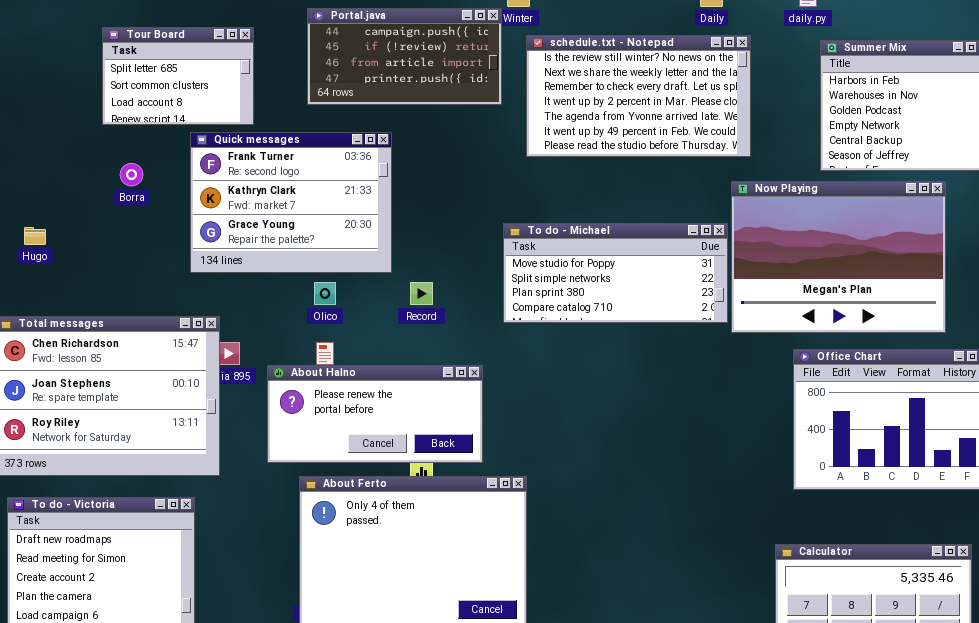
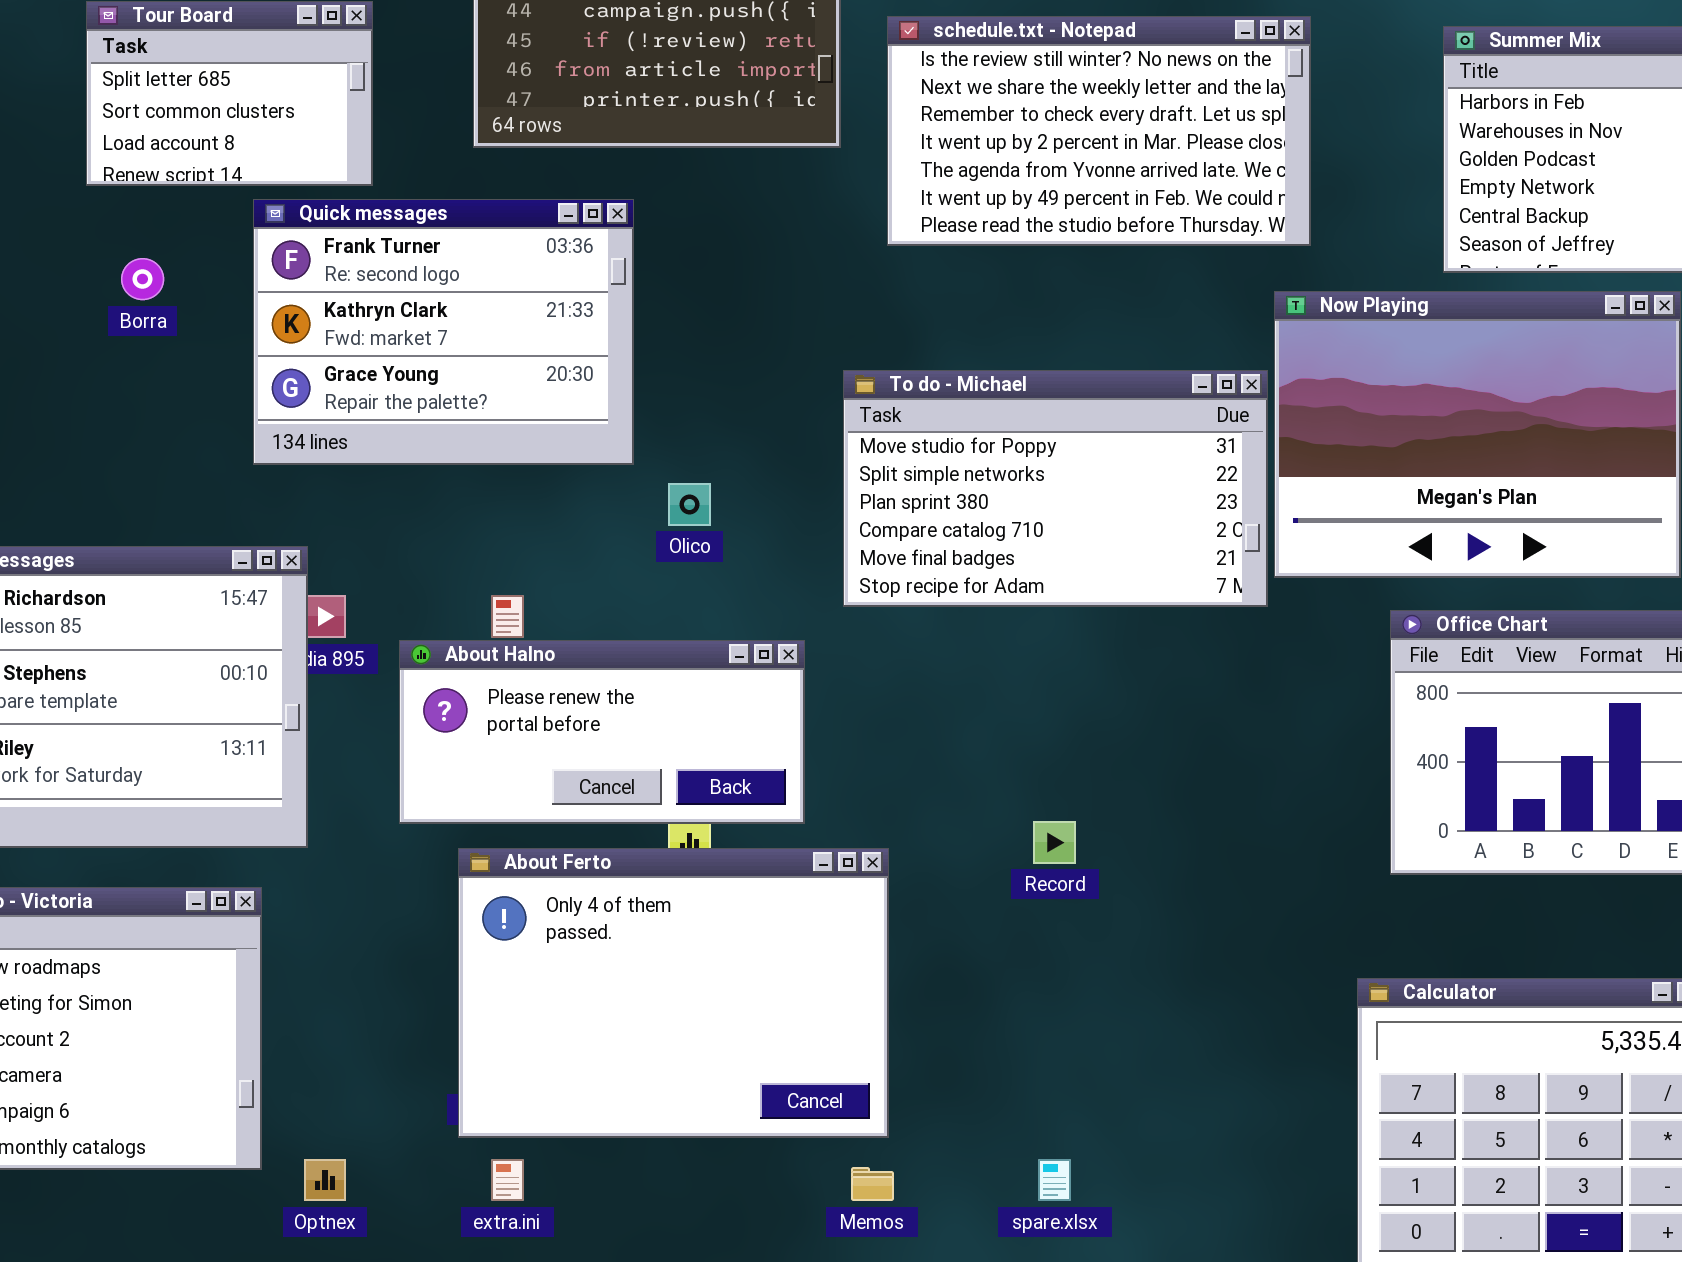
To do - Michael: [503,223,728,323] -> [843,370,1268,607], resized
Olico: [314,282,336,305] -> [668,483,711,526], moved
Record: [410,282,433,305] -> [1033,821,1076,864], moved

